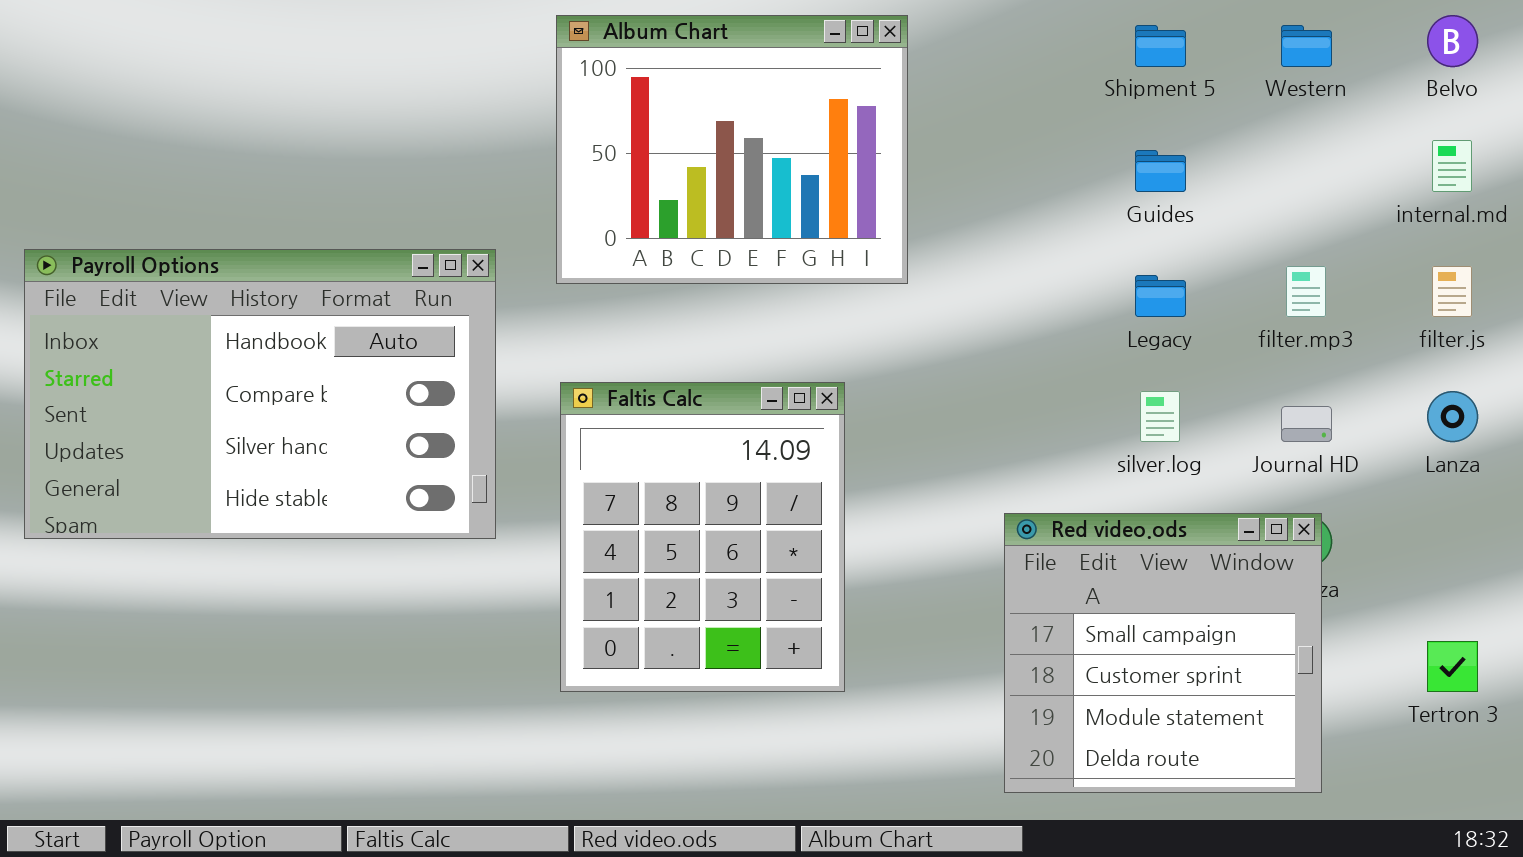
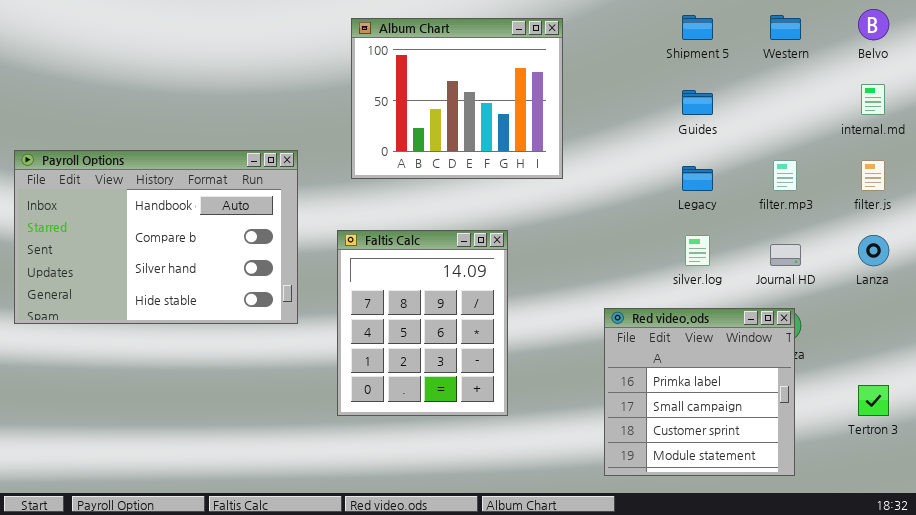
Album Chart: [556,15,908,284] -> [351,18,563,179], moved
Red video.ods: [1004,513,1322,793] -> [604,308,795,476], scrolled up 1 row

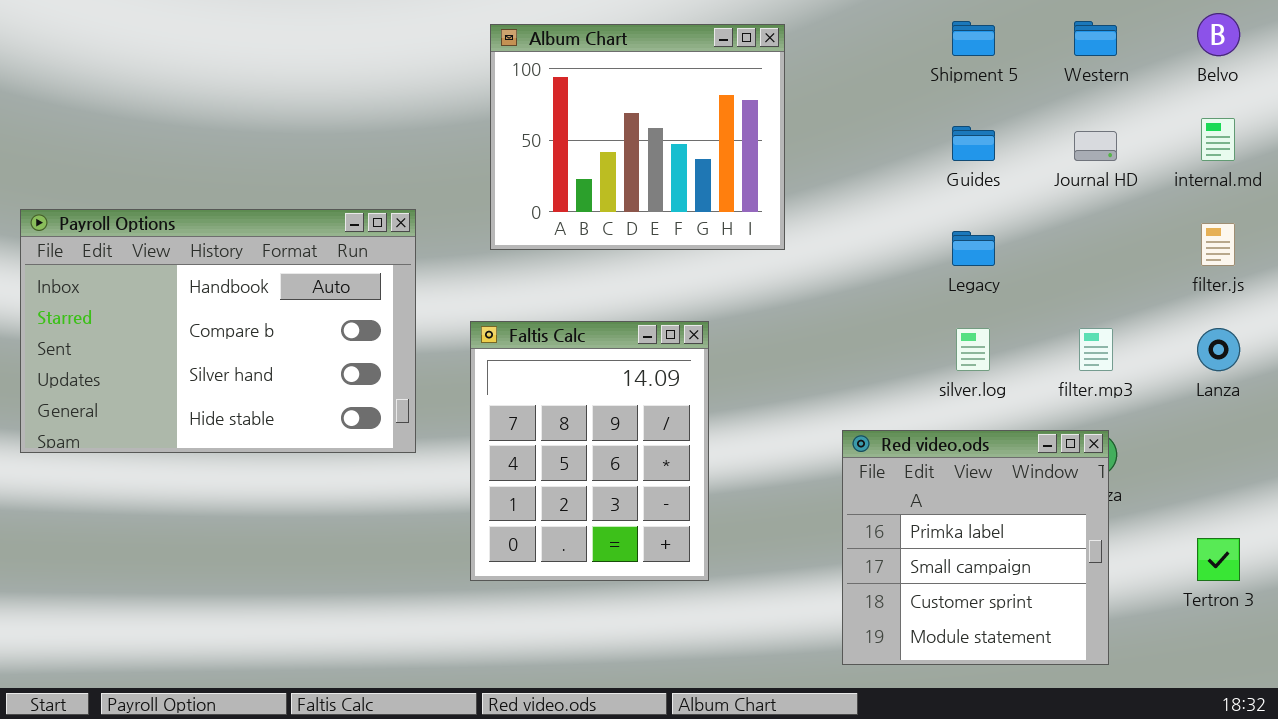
filter.mp3: [773,160,797,191] -> [1079,328,1113,371], moved
Journal HD: [770,244,801,266] -> [1074,131,1117,161], moved

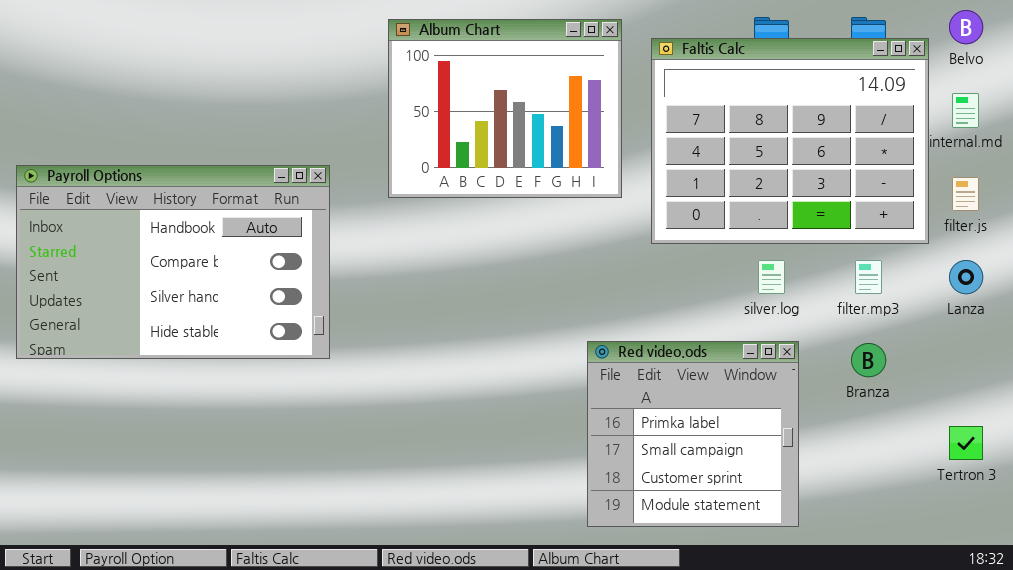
Faltis Calc: [470,321,709,581] -> [651,38,929,244], moved, resized
Red video.ods: [842,430,1109,665] -> [587,341,799,527], moved

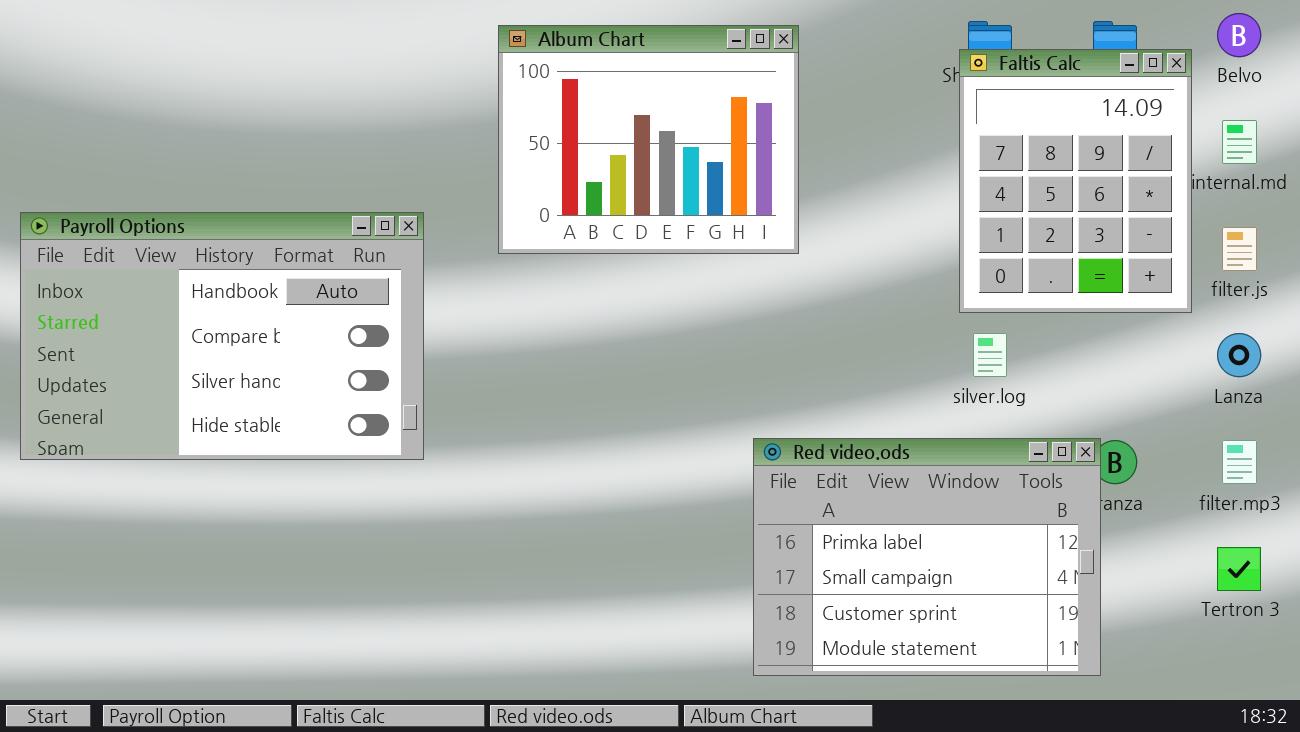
Faltis Calc: [651,38,929,244] -> [959,49,1192,313], resized
filter.mp3: [855,260,882,294] -> [1222,440,1257,484], moved
Red video.ods: [587,341,799,527] -> [753,438,1101,676], resized

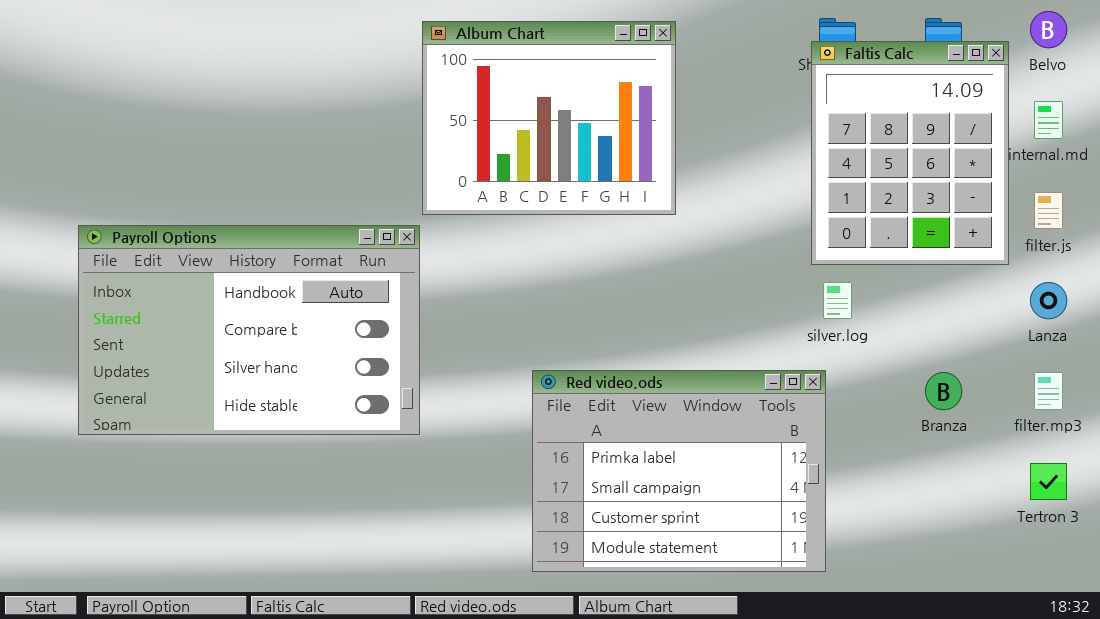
Payroll Options: [20,212,424,460] -> [78,225,420,435], moved
Red video.ods: [753,438,1101,676] -> [532,370,826,572], moved

